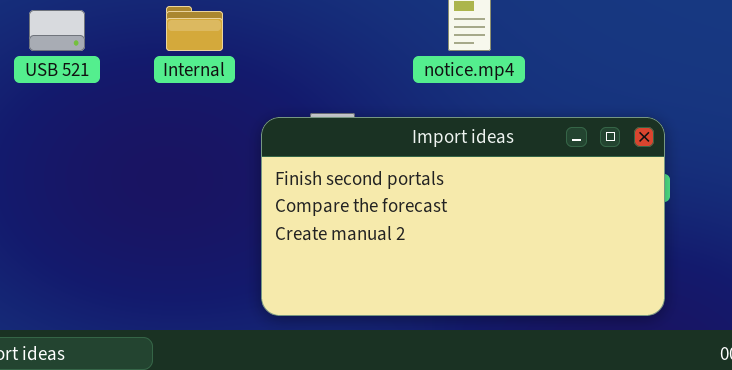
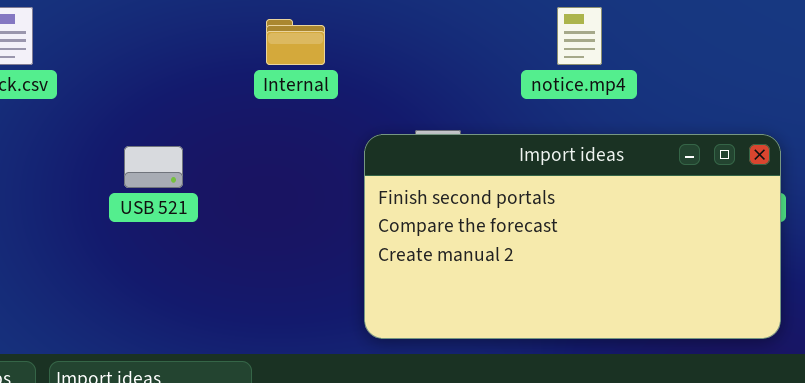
USB 521: [29,10,85,51] -> [124,146,183,188], moved

